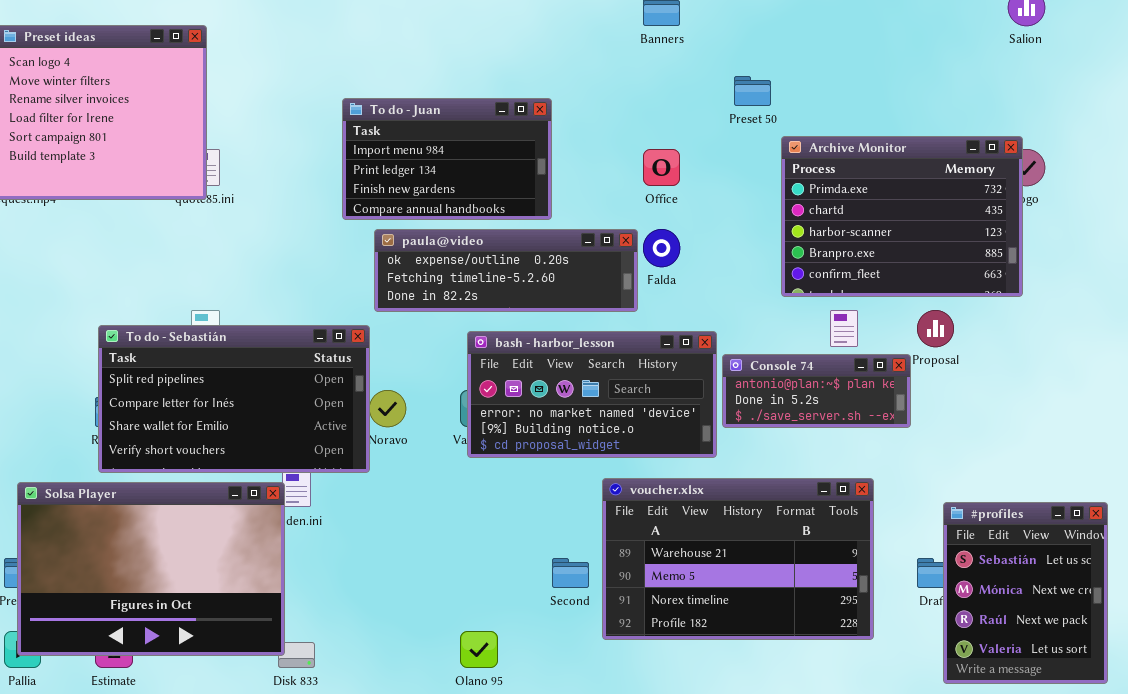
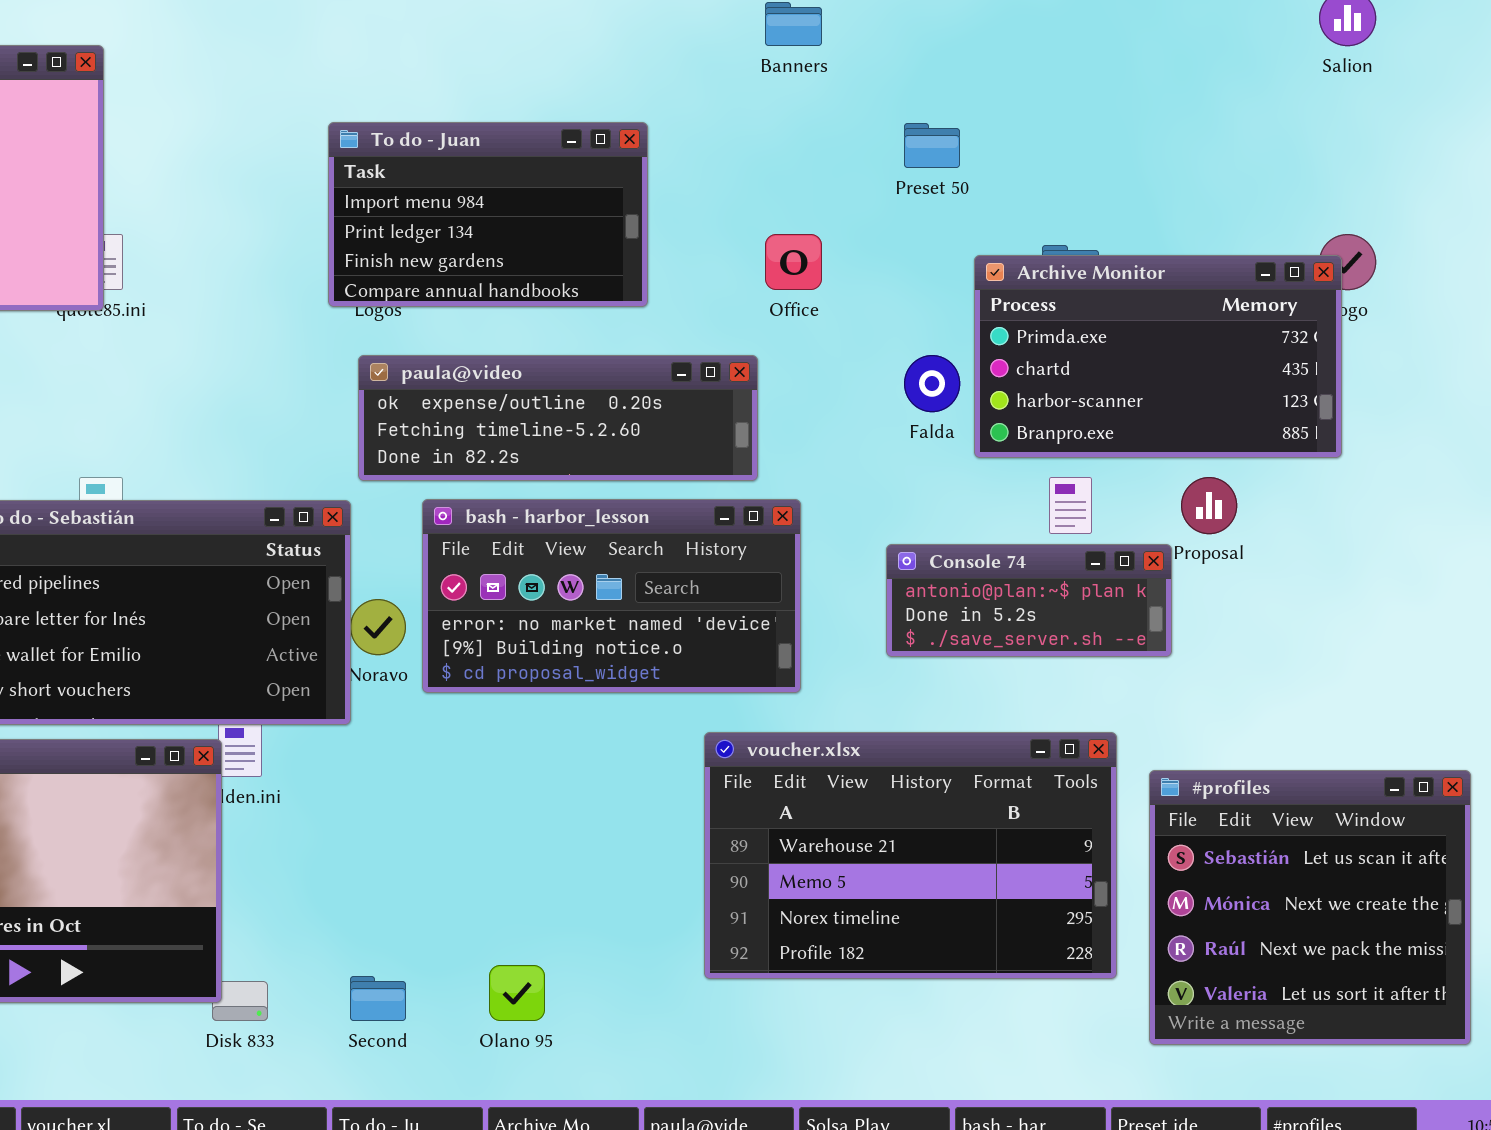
To do - Juan: [342,98,552,220] -> [328,122,648,307], moved
Archive Monitor: [781,136,1023,297] -> [974,255,1342,458], resized
Falda: [643,229,680,267] -> [904,355,960,412], moved
bash - harbor_lesson: [467,331,717,458] -> [422,499,801,693], moved
#profiles: [943,502,1108,684] -> [1149,770,1471,1045], resized
Second: [552,558,589,588] -> [350,976,406,1021], moved

